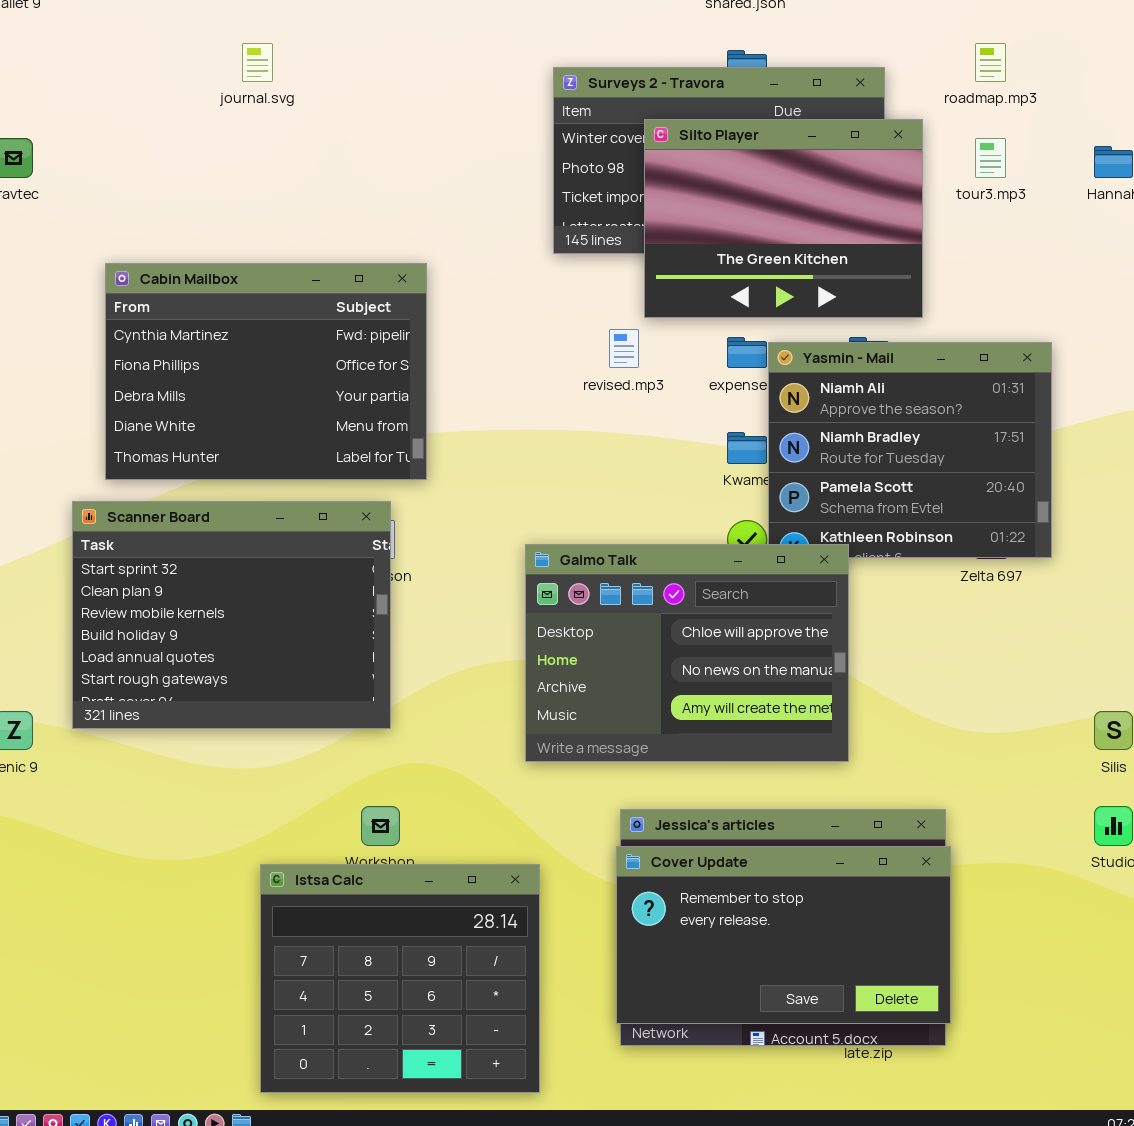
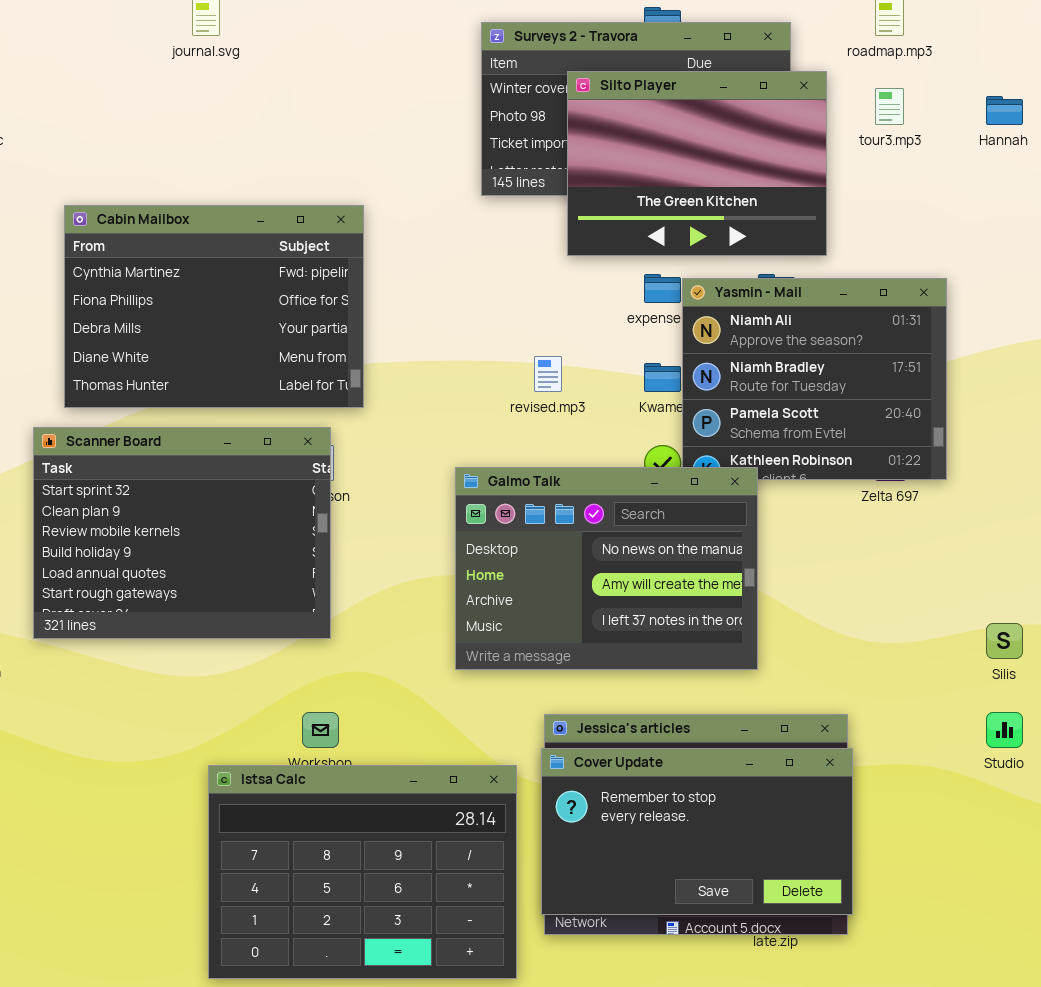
revised.mp3: [609,329,639,368] -> [534,356,562,392], moved
Galmo Talk: [525,544,849,762] -> [455,467,758,670], scrolled down 1 row
Istsa Calc: [260,864,540,1093] -> [208,765,517,979], resized

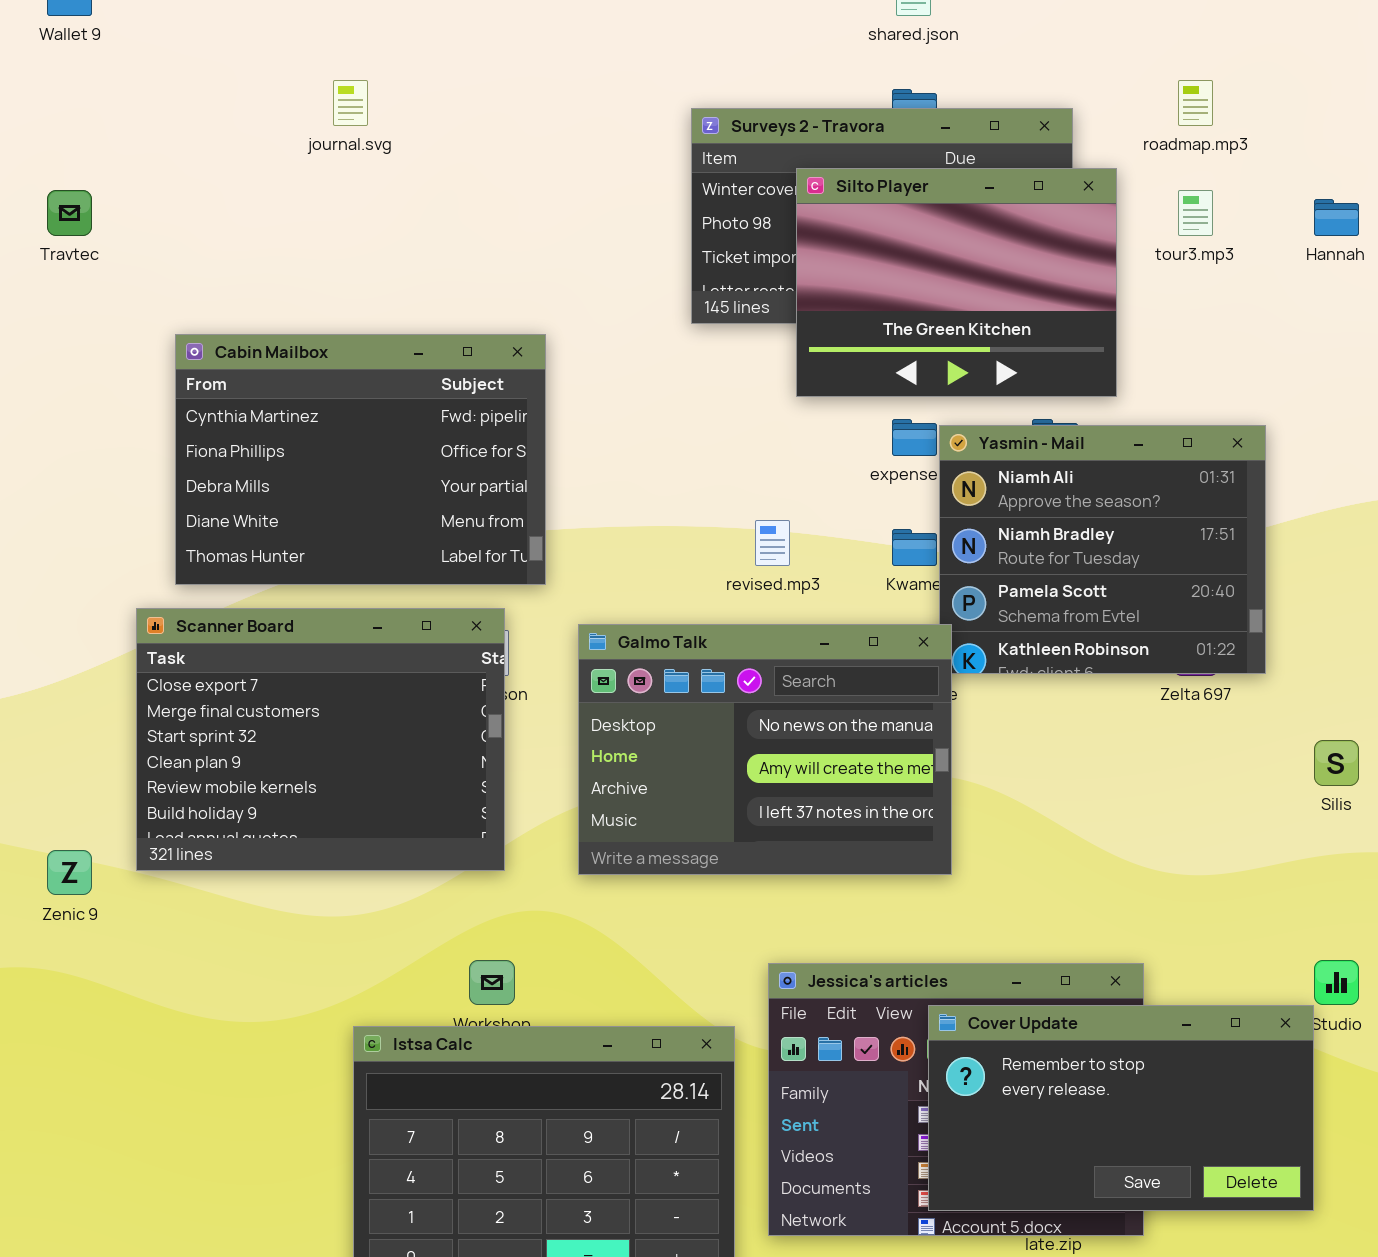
Scanner Board: [33,427,331,639] -> [136,608,505,871], scrolled up 2 rows
Galmo Talk: [455,467,758,670] -> [578,624,952,875], moved
Silis: [986,623,1023,659] -> [1314,740,1359,786], moved
Cover Update: [541,748,853,915] -> [928,1005,1314,1211], moved

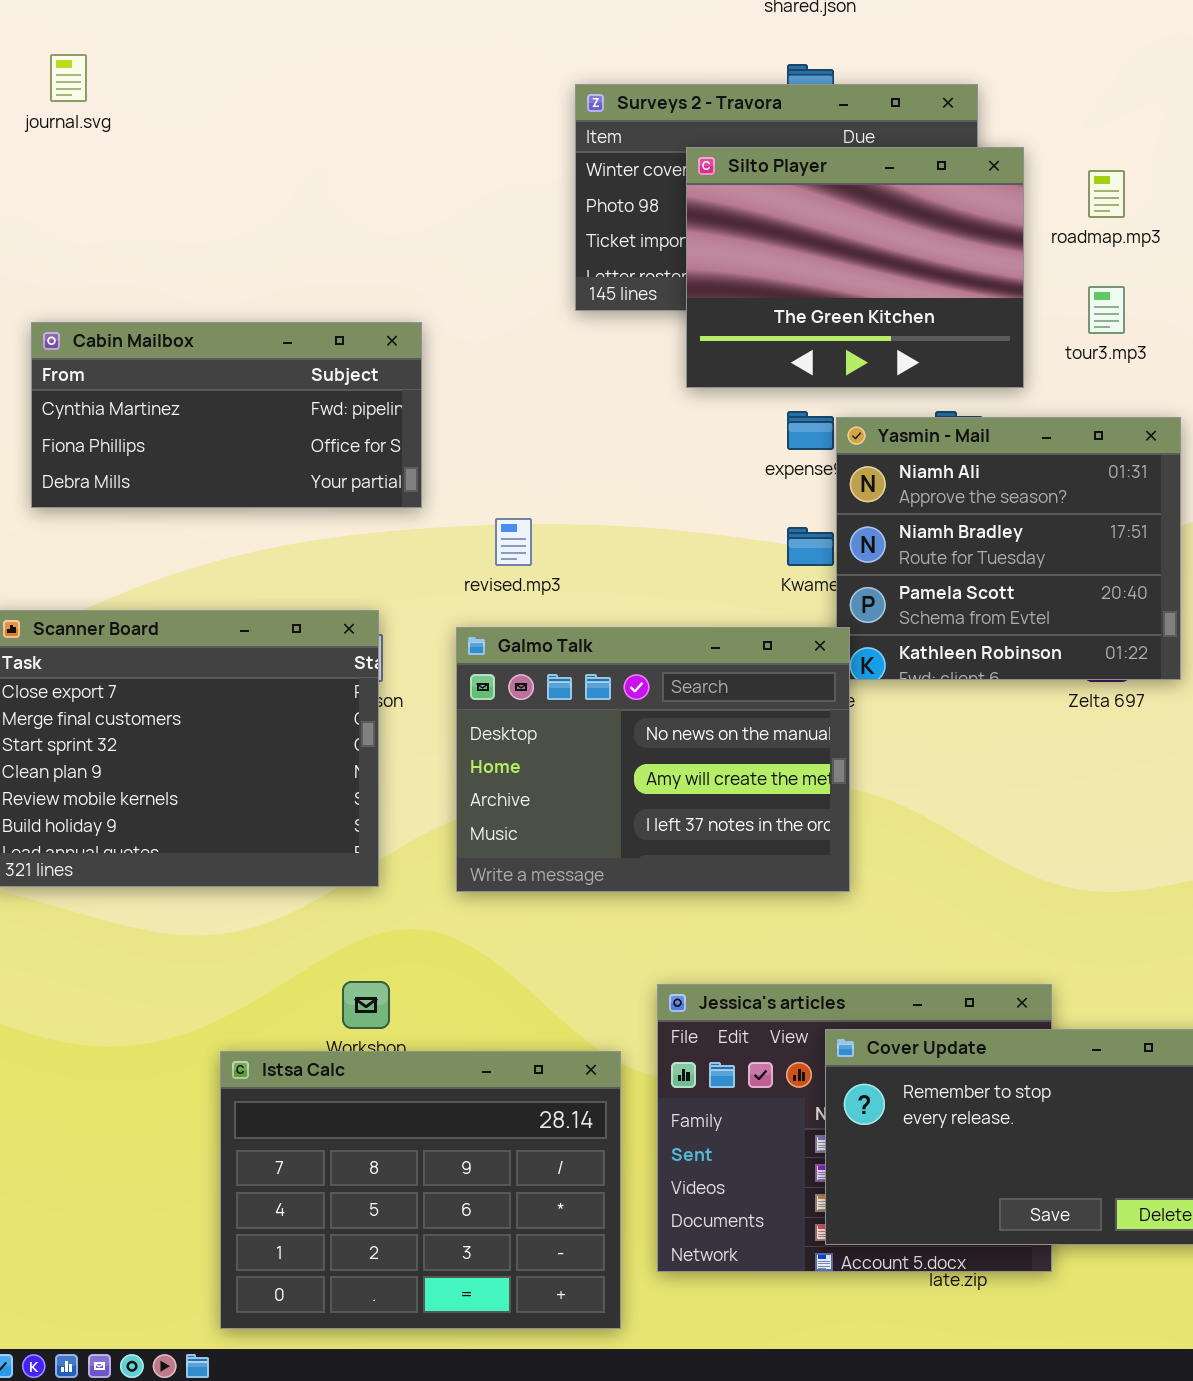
journal.svg: [333,80,368,126] -> [50,54,87,102], moved
roadmap.mp3: [1178,80,1213,126] -> [1088,170,1125,218], moved
tour3.mp3: [1178,190,1213,236] -> [1088,286,1125,334], moved
Cabin Mailbox: [175,334,546,585] -> [31,322,422,508], resized
revised.mp3: [755,520,790,566] -> [495,518,532,566], moved

